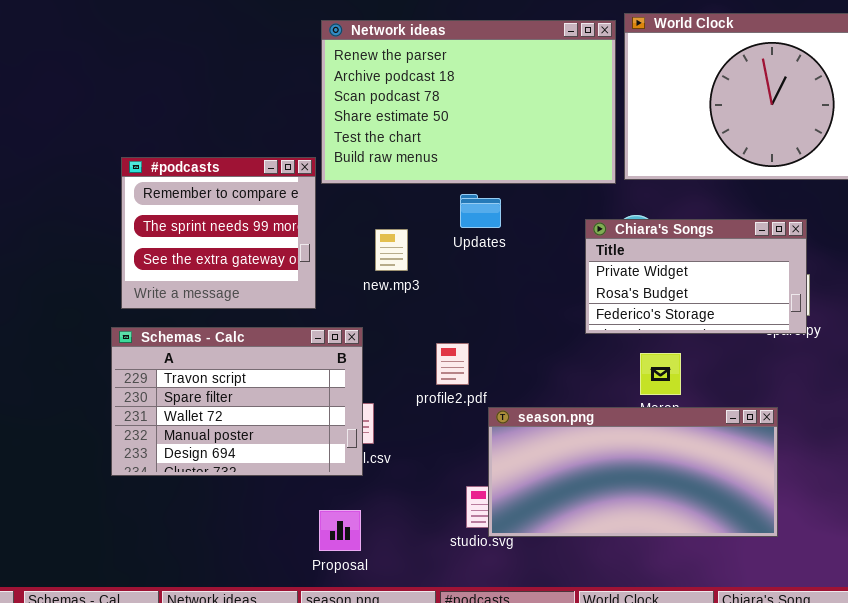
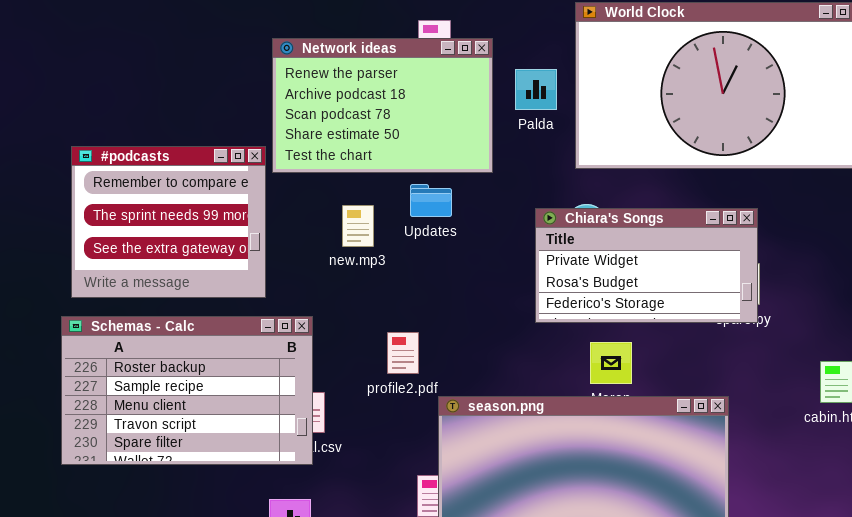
Network ideas: [321,20,616,184] -> [272,38,493,173], resized
new.mp3: [375,229,408,271] -> [342,205,374,247], moved
Schemas - Calc: [111,327,363,476] -> [61,316,313,465], scrolled up 3 rows

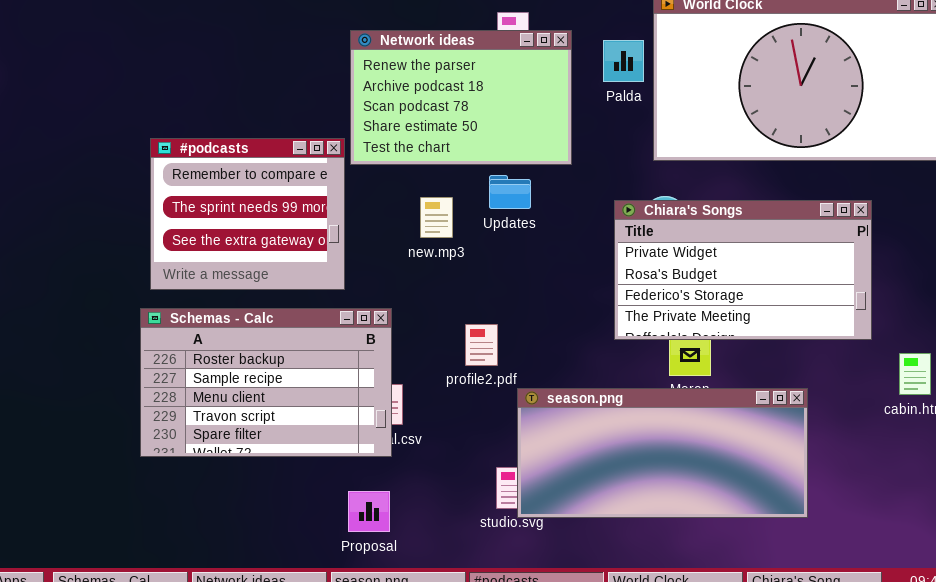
Palda: [515,69,557,110] -> [603,40,644,82], moved
Chiara's Songs: [535,208,758,323] -> [614,200,872,340], resized

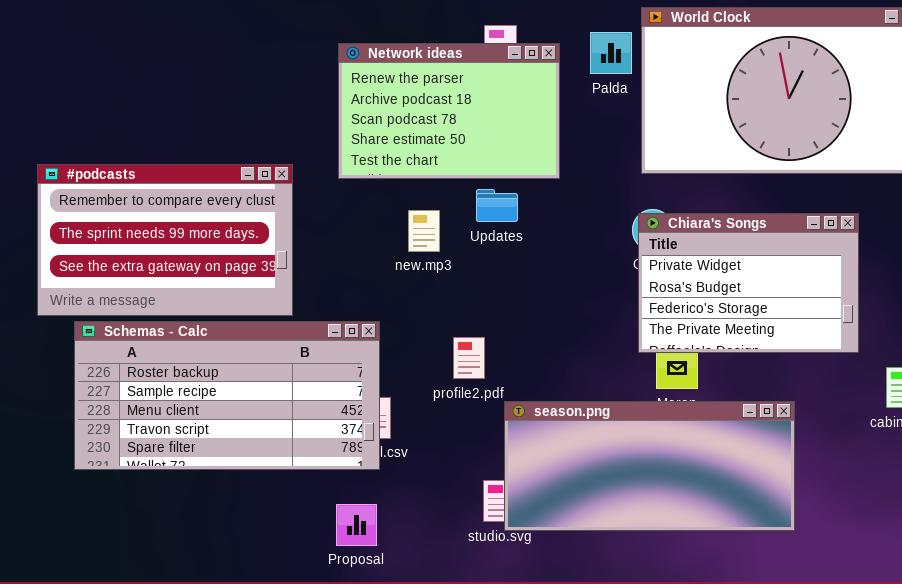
Palda: [603,40,644,82] -> [590,32,632,74], moved
#podcasts: [150,138,345,290] -> [37,164,293,316], moved, resized
Chiara's Songs: [614,200,872,340] -> [638,213,859,353], resized
Schemas - Calc: [140,308,392,457] -> [74,321,380,470], resized

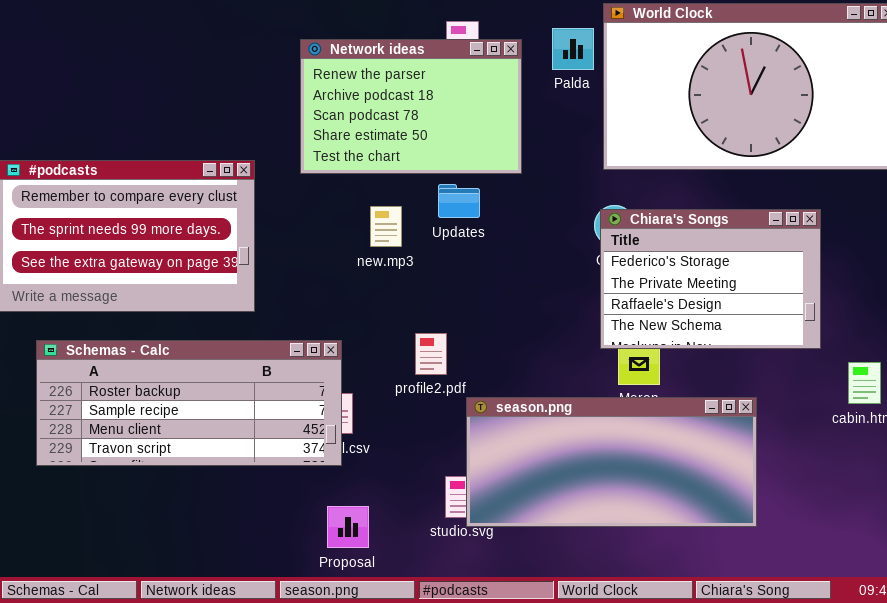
Chiara's Songs: [638,213,859,353] -> [600,209,821,349], scrolled down 2 rows
Schemas - Calc: [74,321,380,470] -> [36,340,342,466], resized
Proposal: [336,504,377,546] -> [327,506,369,548], moved

